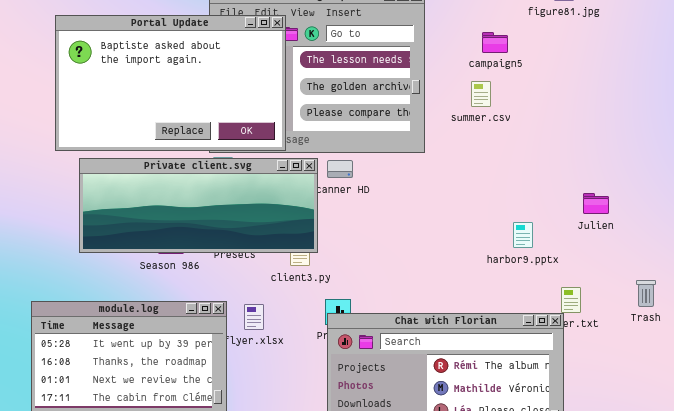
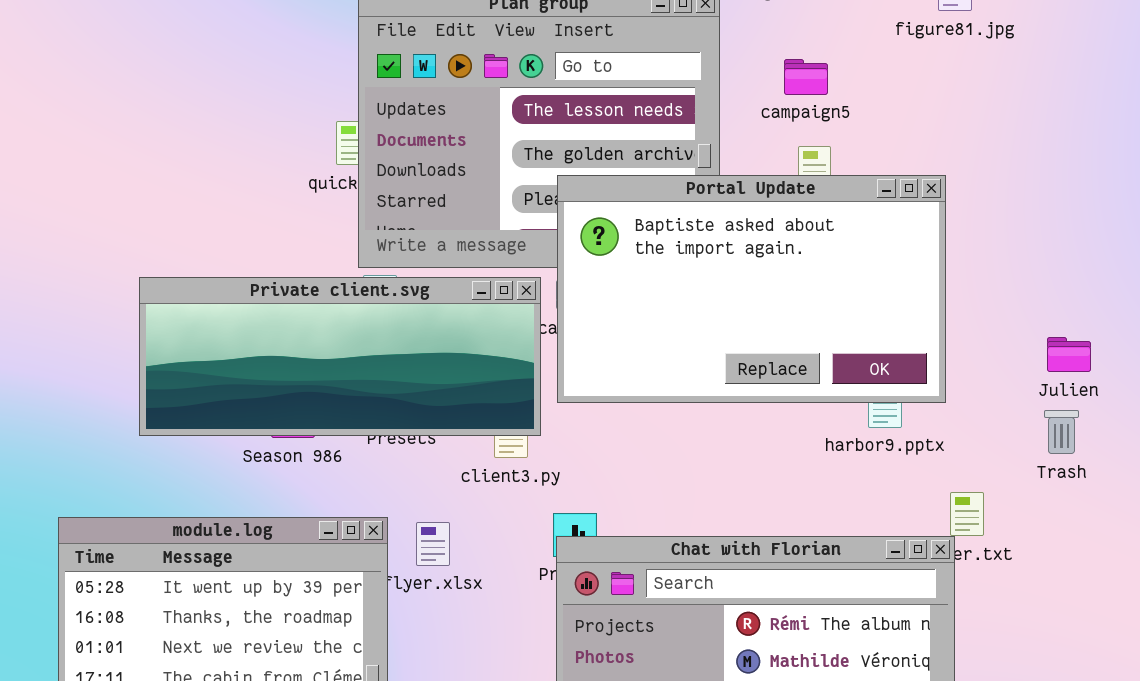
Portal Update: [55,15,286,151] -> [557,175,946,403], moved
campaign5: [482,32,508,53] -> [784,59,828,95], moved
Julien: [583,193,609,214] -> [1047,337,1091,372], moved
Trash: [636,280,656,307] -> [1044,410,1079,454], moved

